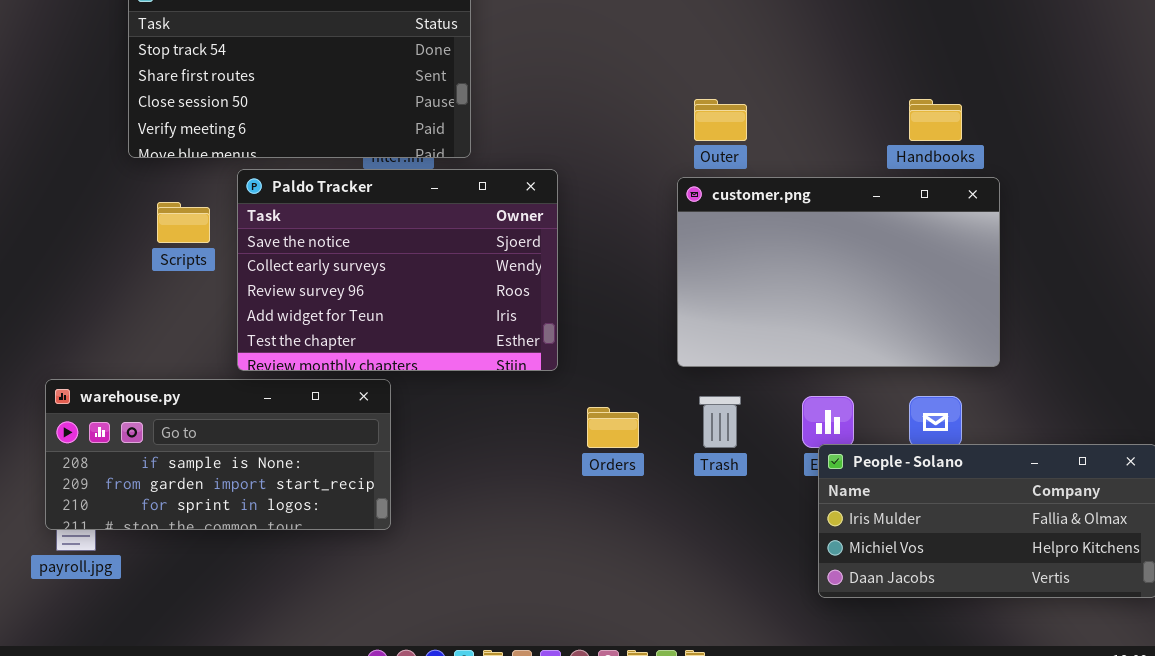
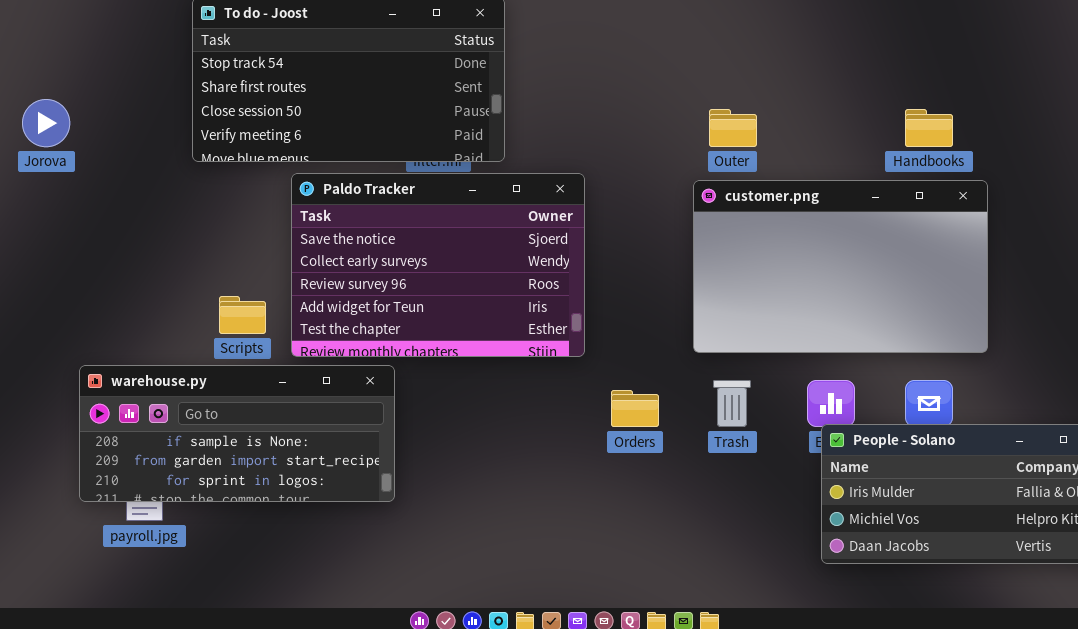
Scripts: [157,202,210,243] -> [219,296,266,334], moved
warehouse.py: [45,379,391,530] -> [79,365,395,502], moved

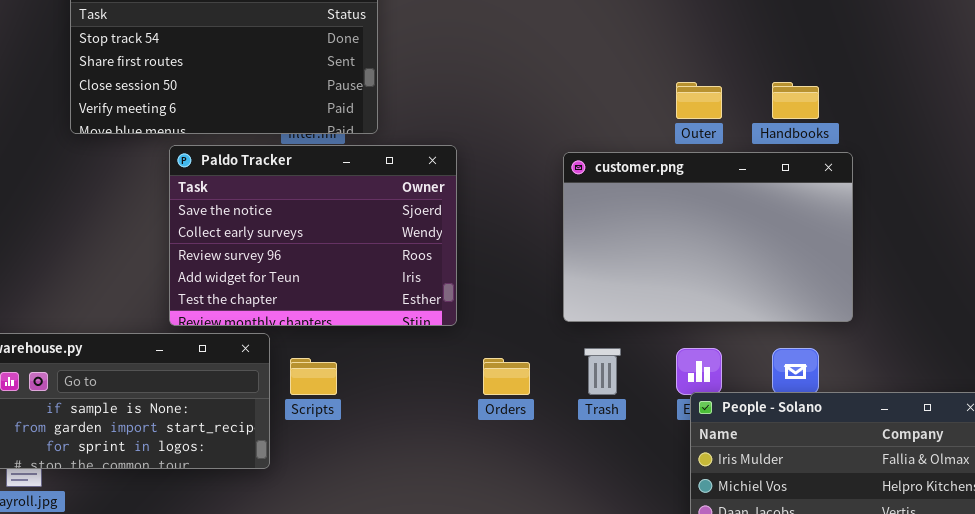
Outer: [709,109,757,147] -> [676,82,722,119], moved
Scripts: [219,296,266,334] -> [290,358,337,395], moved

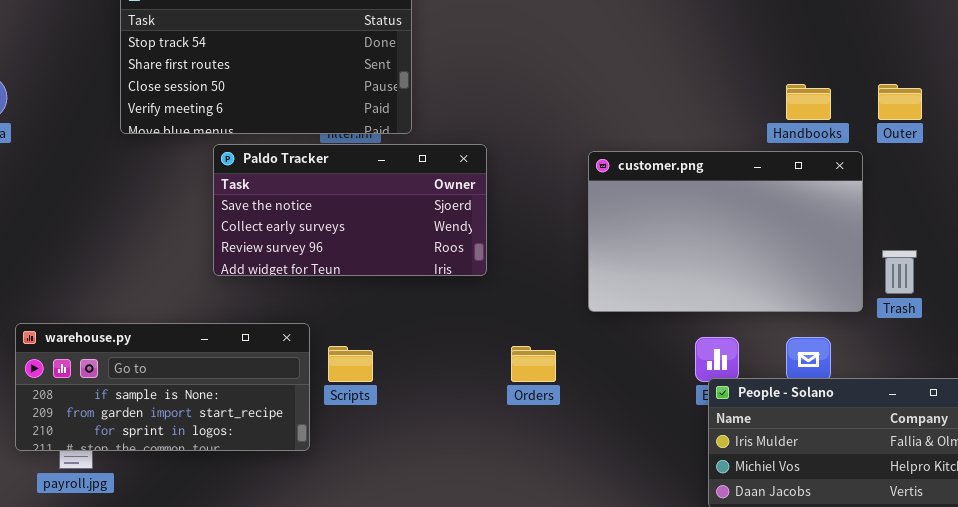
Outer: [676,82,722,119] -> [878,84,922,120], moved
Paldo Tracker: [169,145,457,326] -> [213,144,487,276], resized
Trash: [584,348,621,395] -> [882,250,917,294], moved

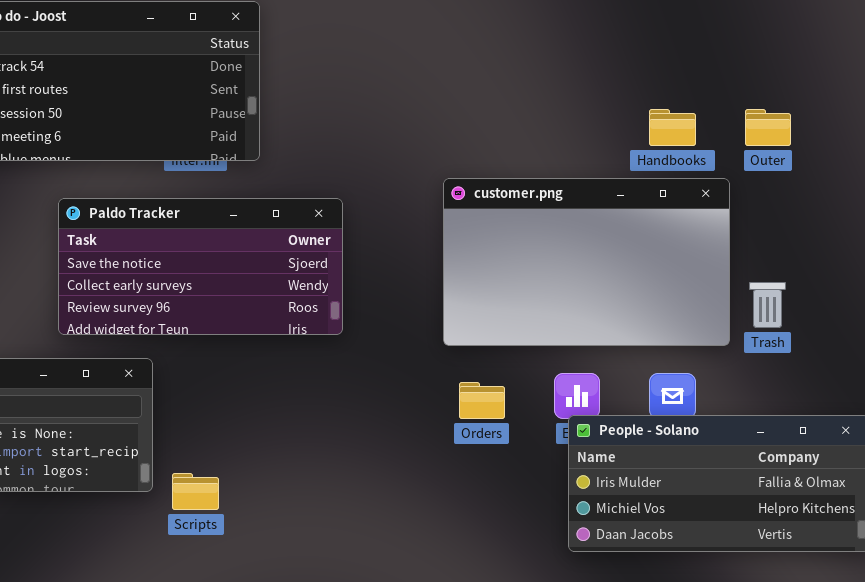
Paldo Tracker: [213,144,487,276] -> [58,198,343,335], moved
Scripts: [328,346,373,382] -> [172,473,219,510], moved
Orders: [511,346,556,382] -> [459,382,505,419], moved

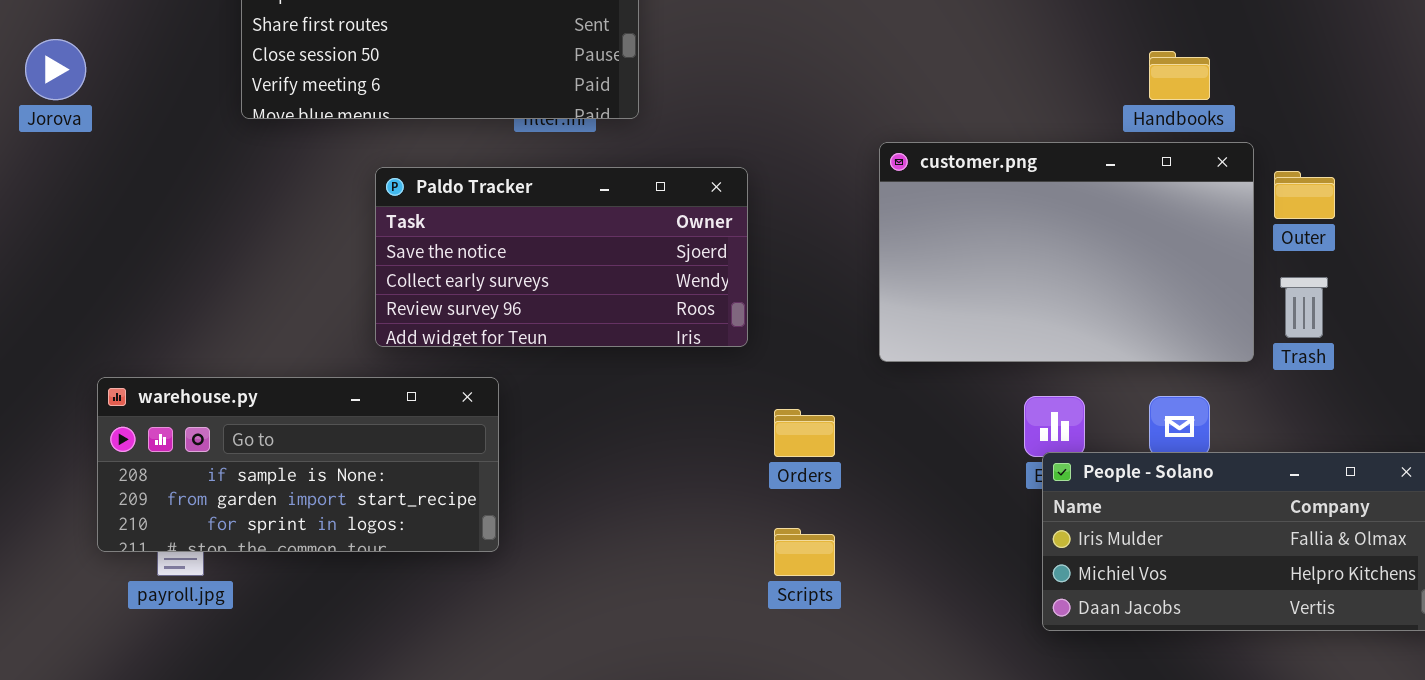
Outer: [745,109,791,146] -> [1274,171,1335,219], moved
Orders: [459,382,505,419] -> [774,409,835,457], moved
Scripts: [172,473,219,510] -> [774,528,835,576], moved

